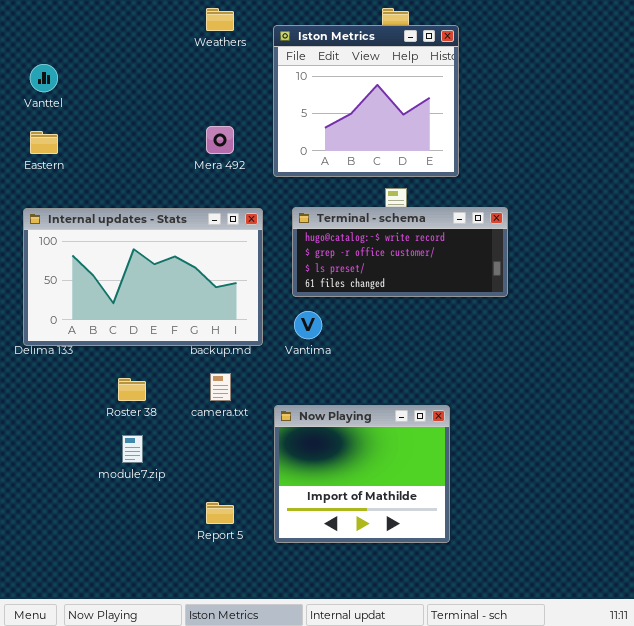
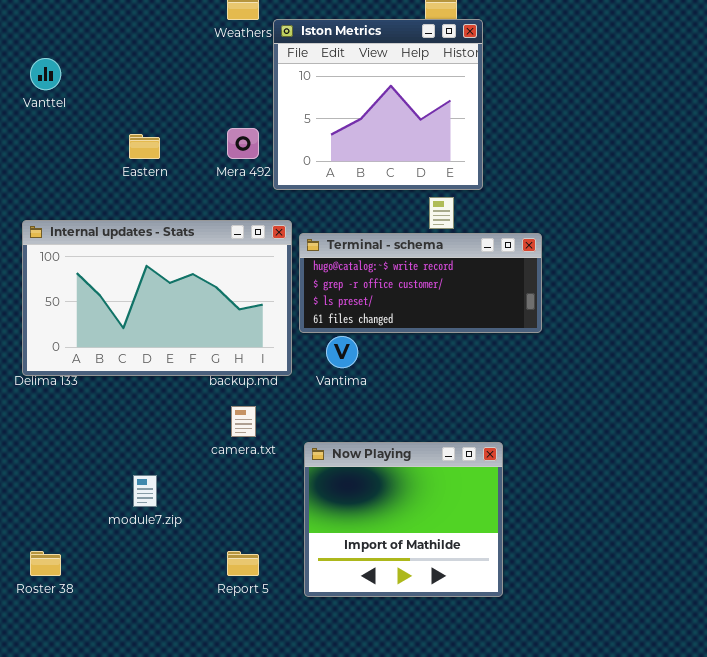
Iston Metrics: [273,25,459,177] -> [273,19,483,190], moved
Eastern: [30,131,58,154] -> [129,134,160,159], moved
Terminal - schema: [292,207,508,297] -> [299,233,542,333], moved
Roster 38: [118,378,146,401] -> [30,551,61,576], moved

